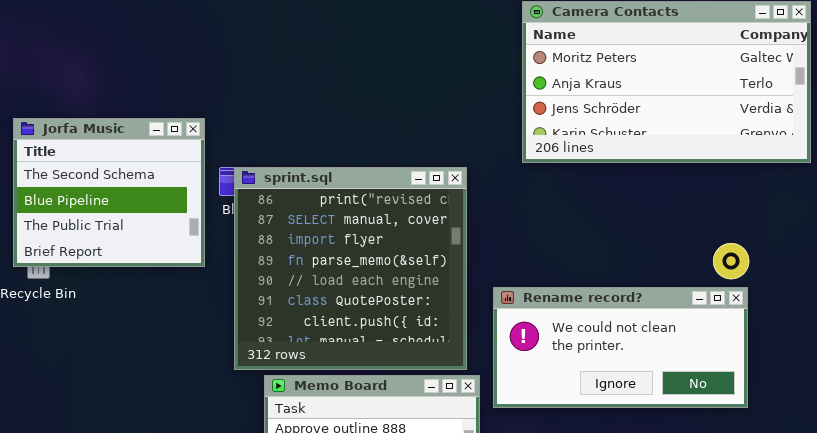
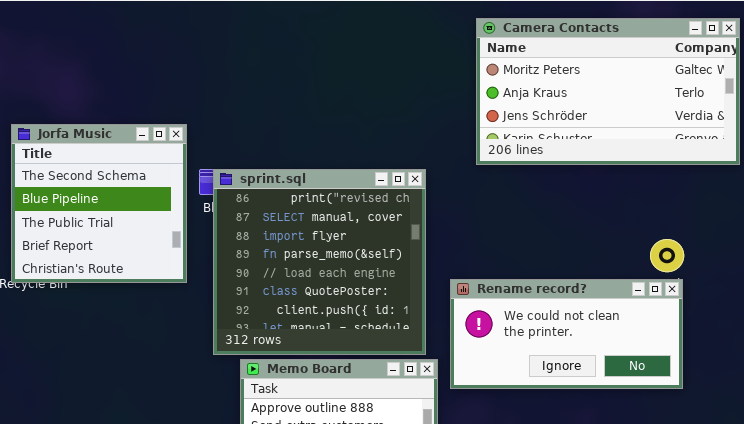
Jorfa Music: [13,118,205,267] -> [11,124,187,283], resized

